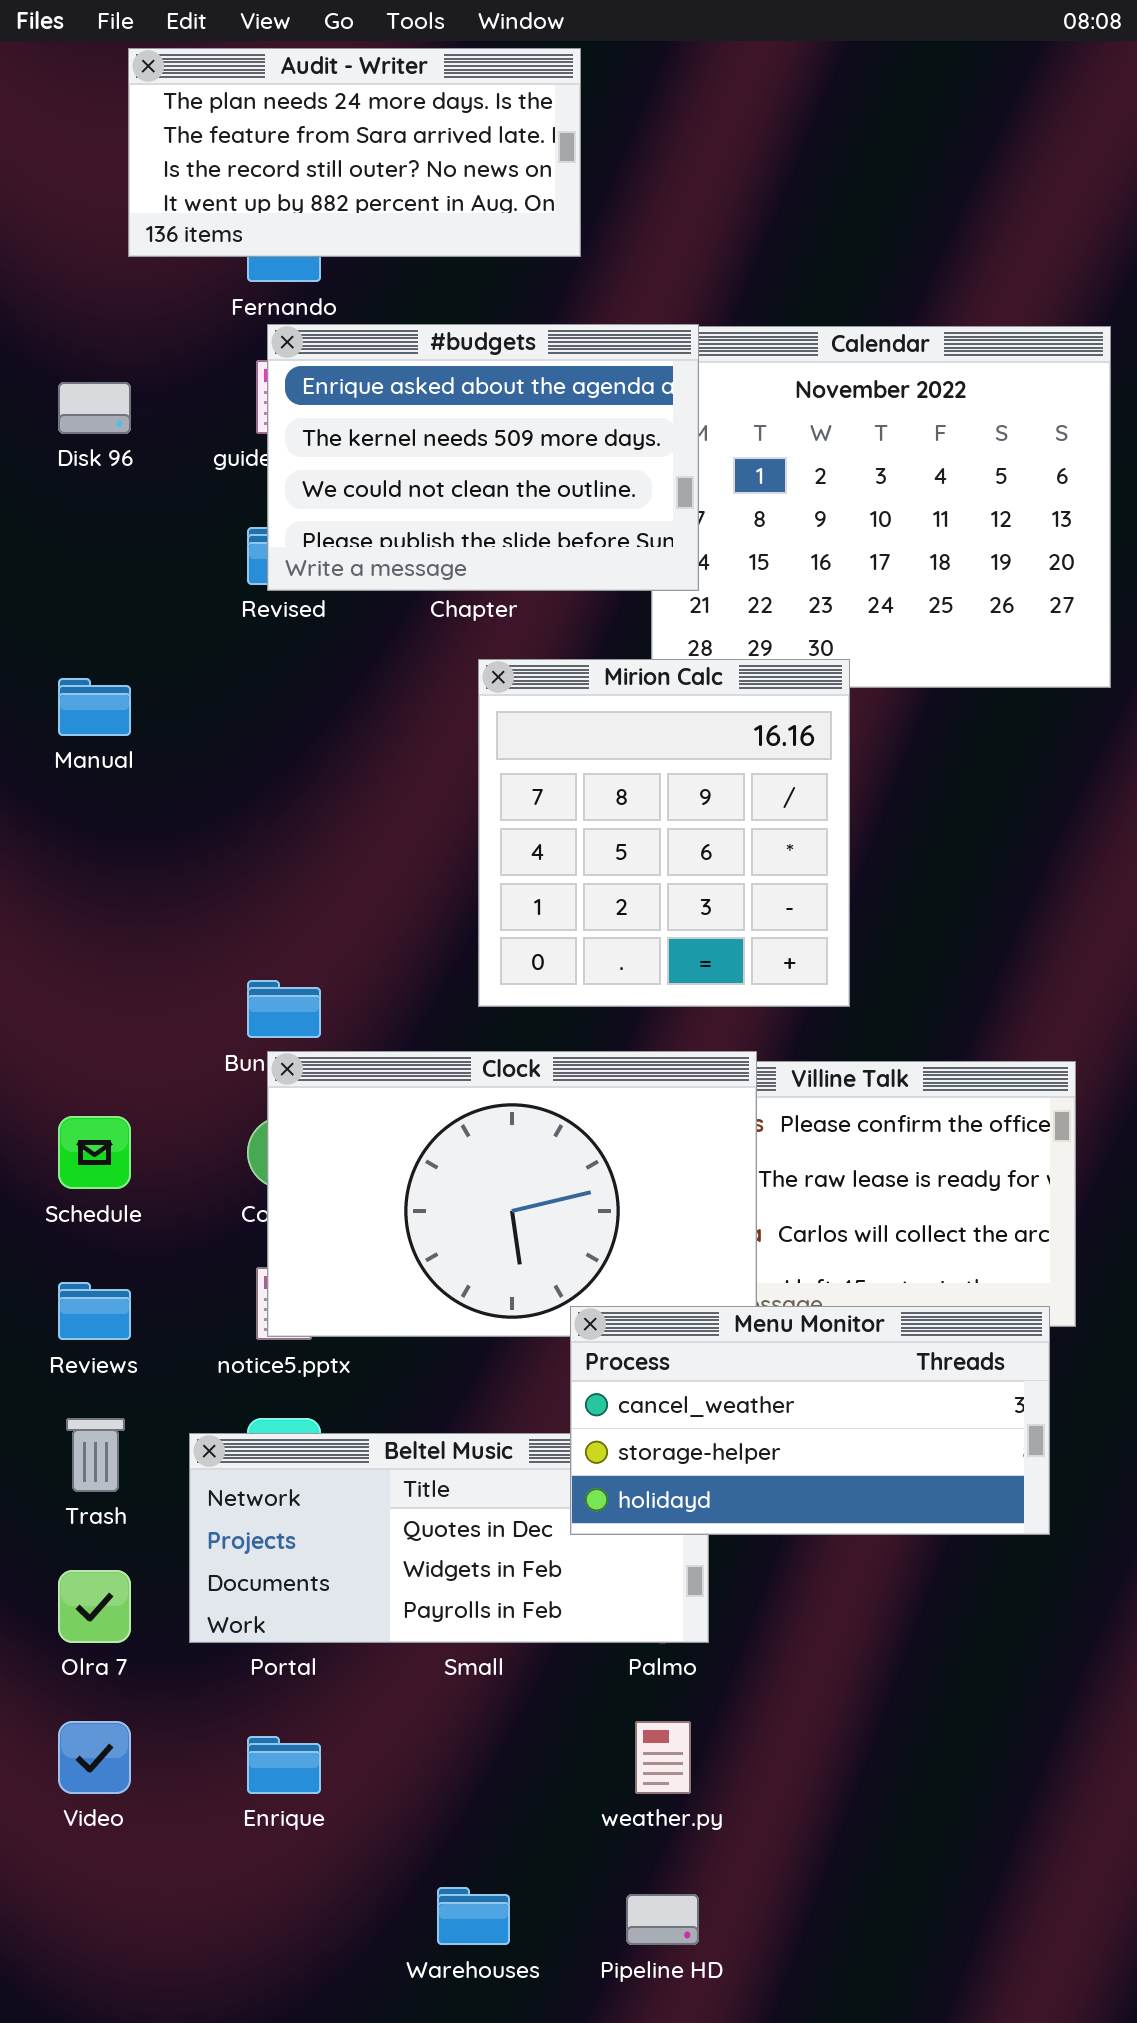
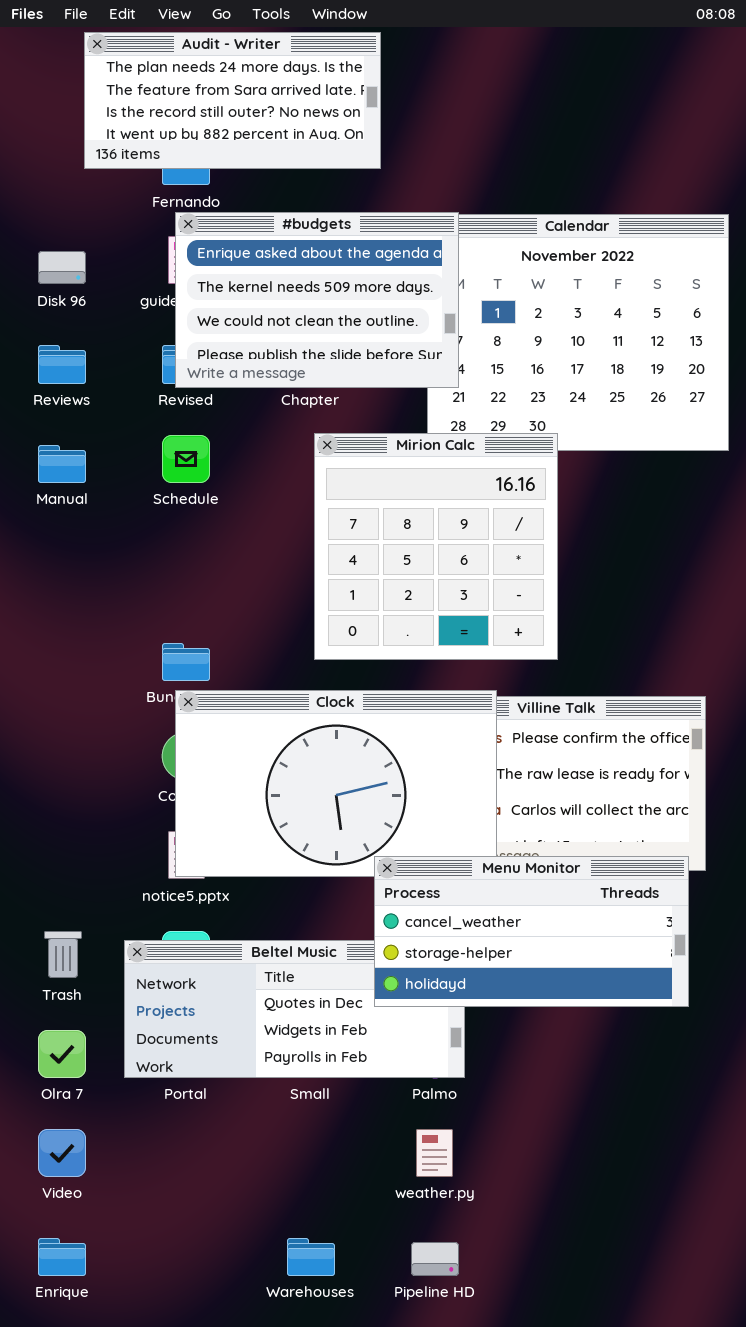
Schedule: [58,1116,131,1189] -> [162,435,210,483], moved
Reviews: [58,1282,131,1340] -> [38,345,86,384], moved
Enrique: [247,1736,321,1794] -> [38,1238,86,1276], moved

